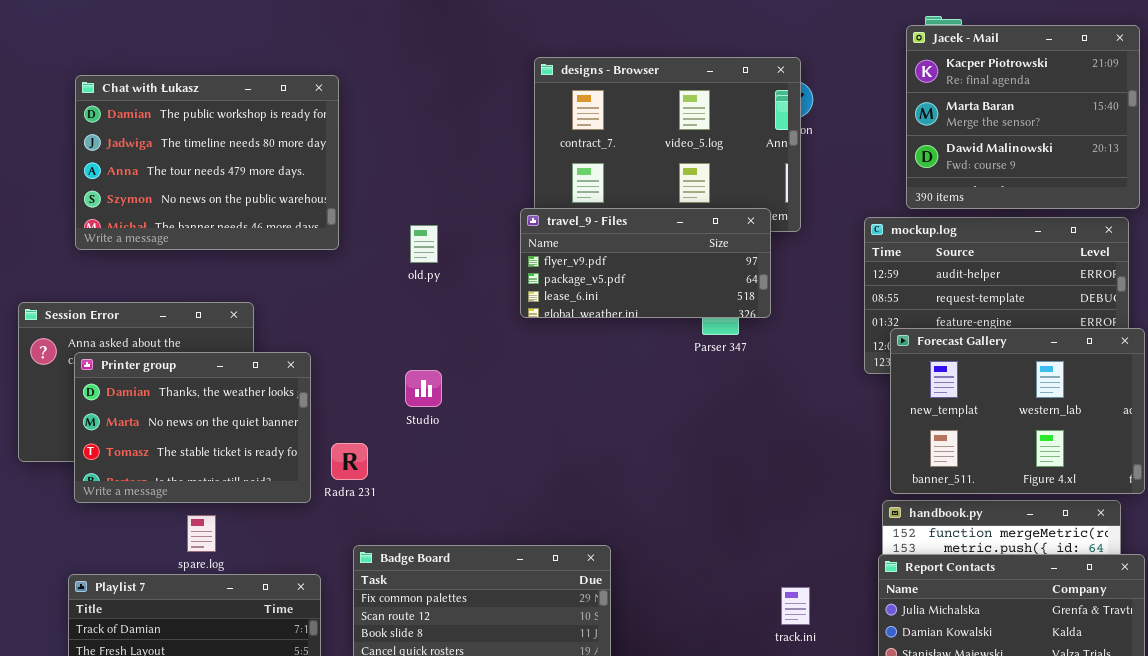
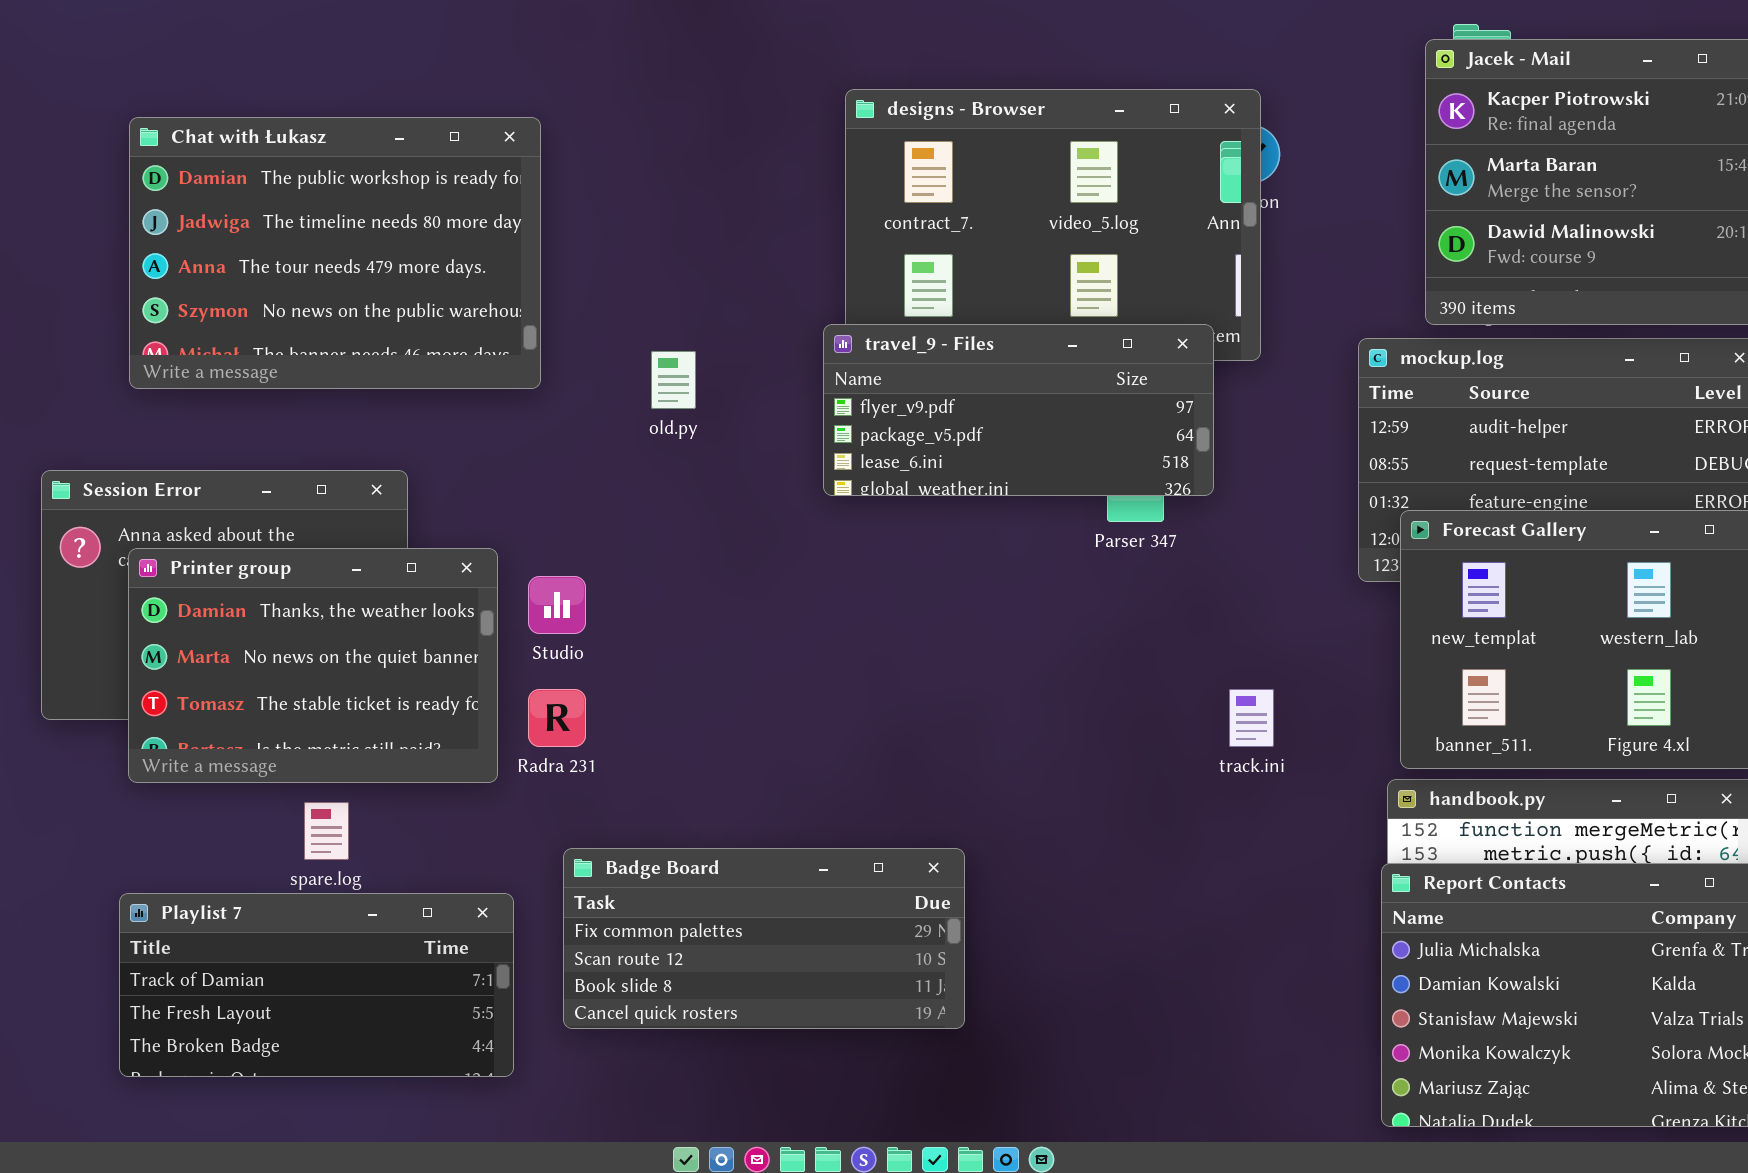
Studio: [405,370,442,407] -> [528,576,586,634], moved
track.ini: [781,587,810,625] -> [1229,689,1274,747], moved

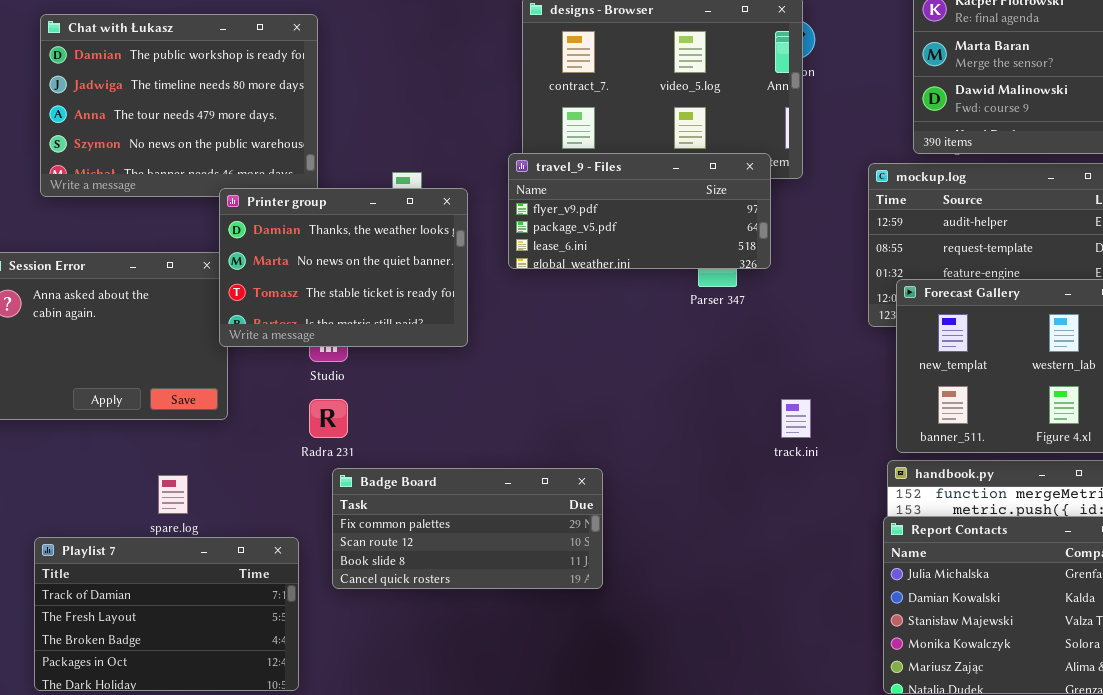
Printer group: [128,548,498,783] -> [219,188,468,347], moved
Badge Board: [563,848,965,1029] -> [332,468,603,589], moved
Playlist 7: [119,893,514,1077] -> [34,537,299,691], resized

